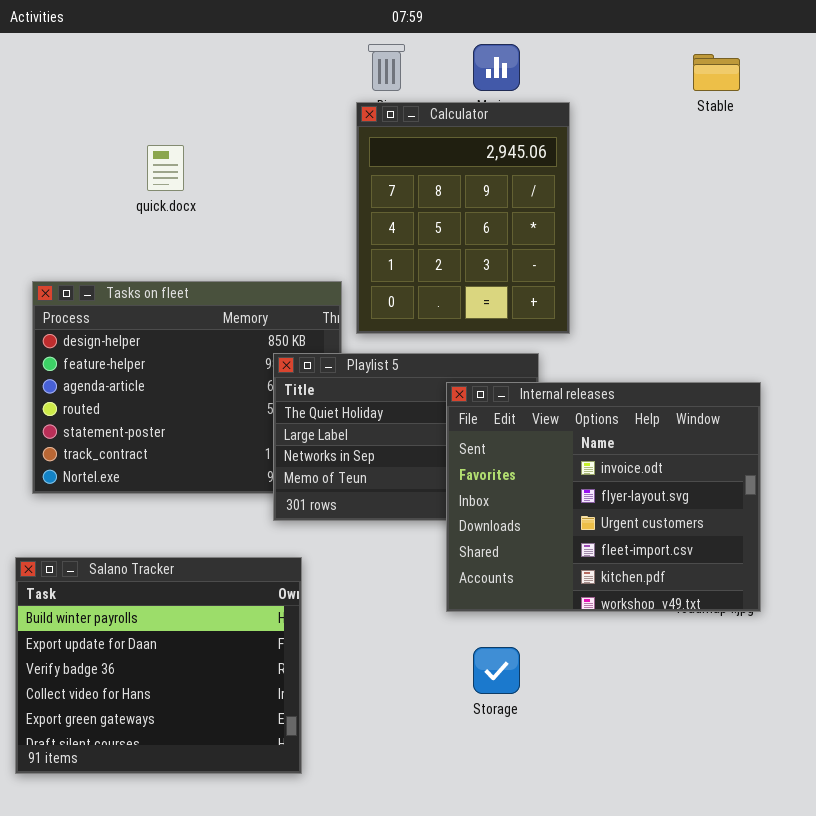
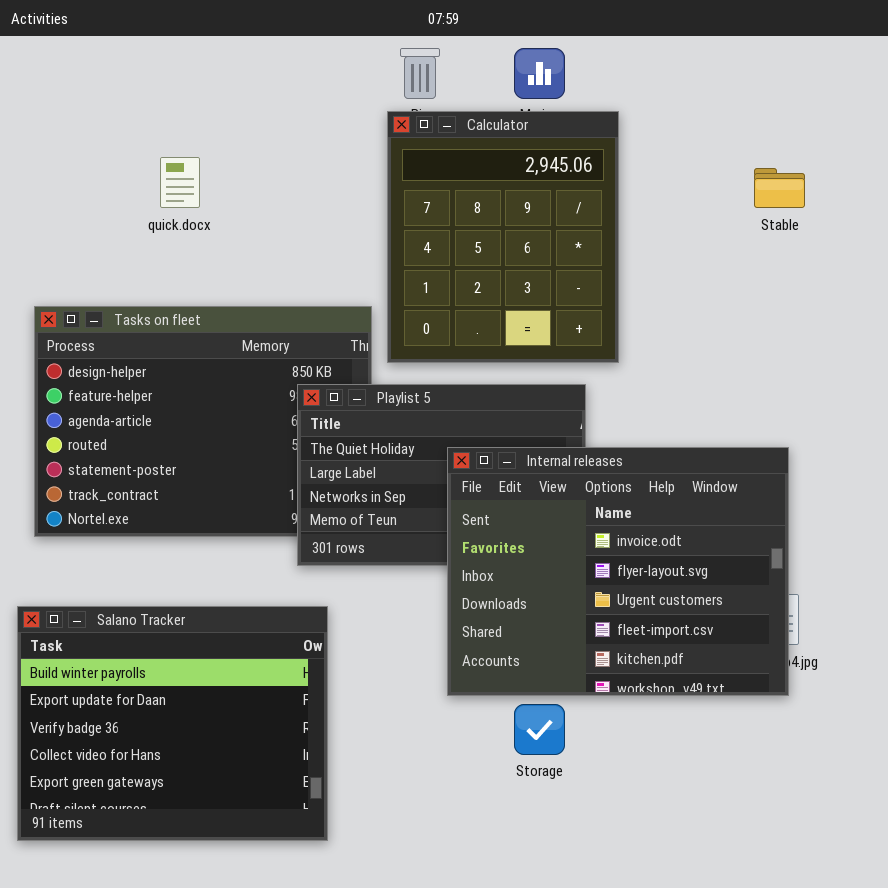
Stable: [693,54,740,91] -> [754,168,805,208], moved
Internal releases: [446,382,761,612] -> [447,447,789,696], moved

